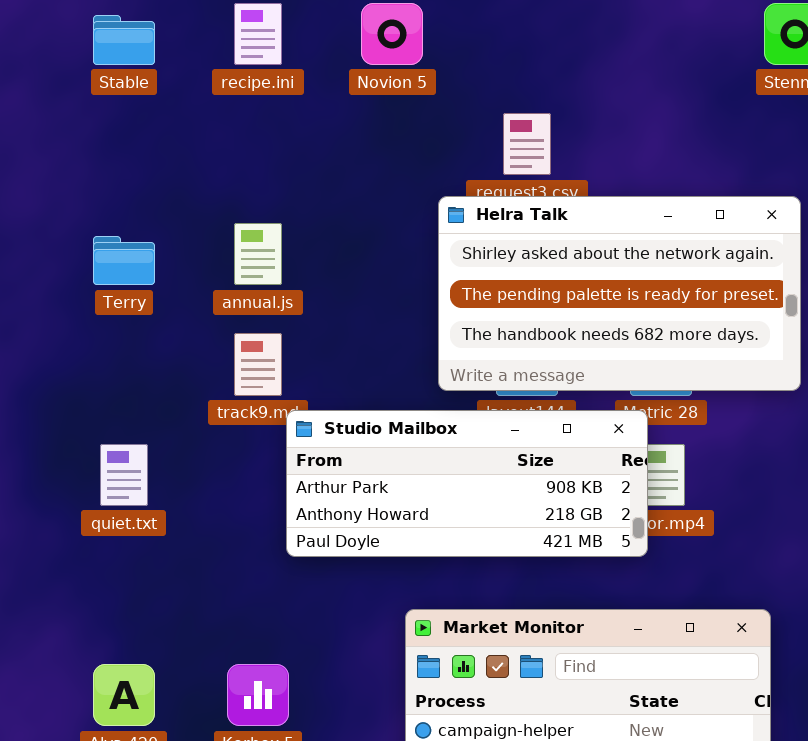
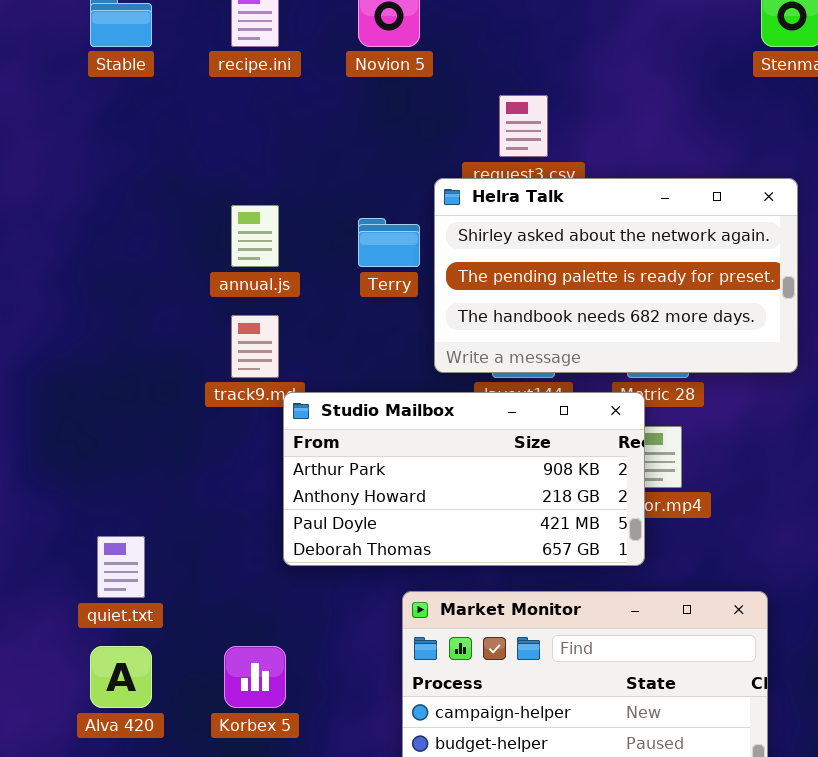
Terry: [93,236,155,285] -> [358,218,420,267], moved
Studio Mailbox: [286,410,648,557] -> [283,392,645,566], resized
quiet.txt: [100,444,148,506] -> [97,536,145,598], moved

